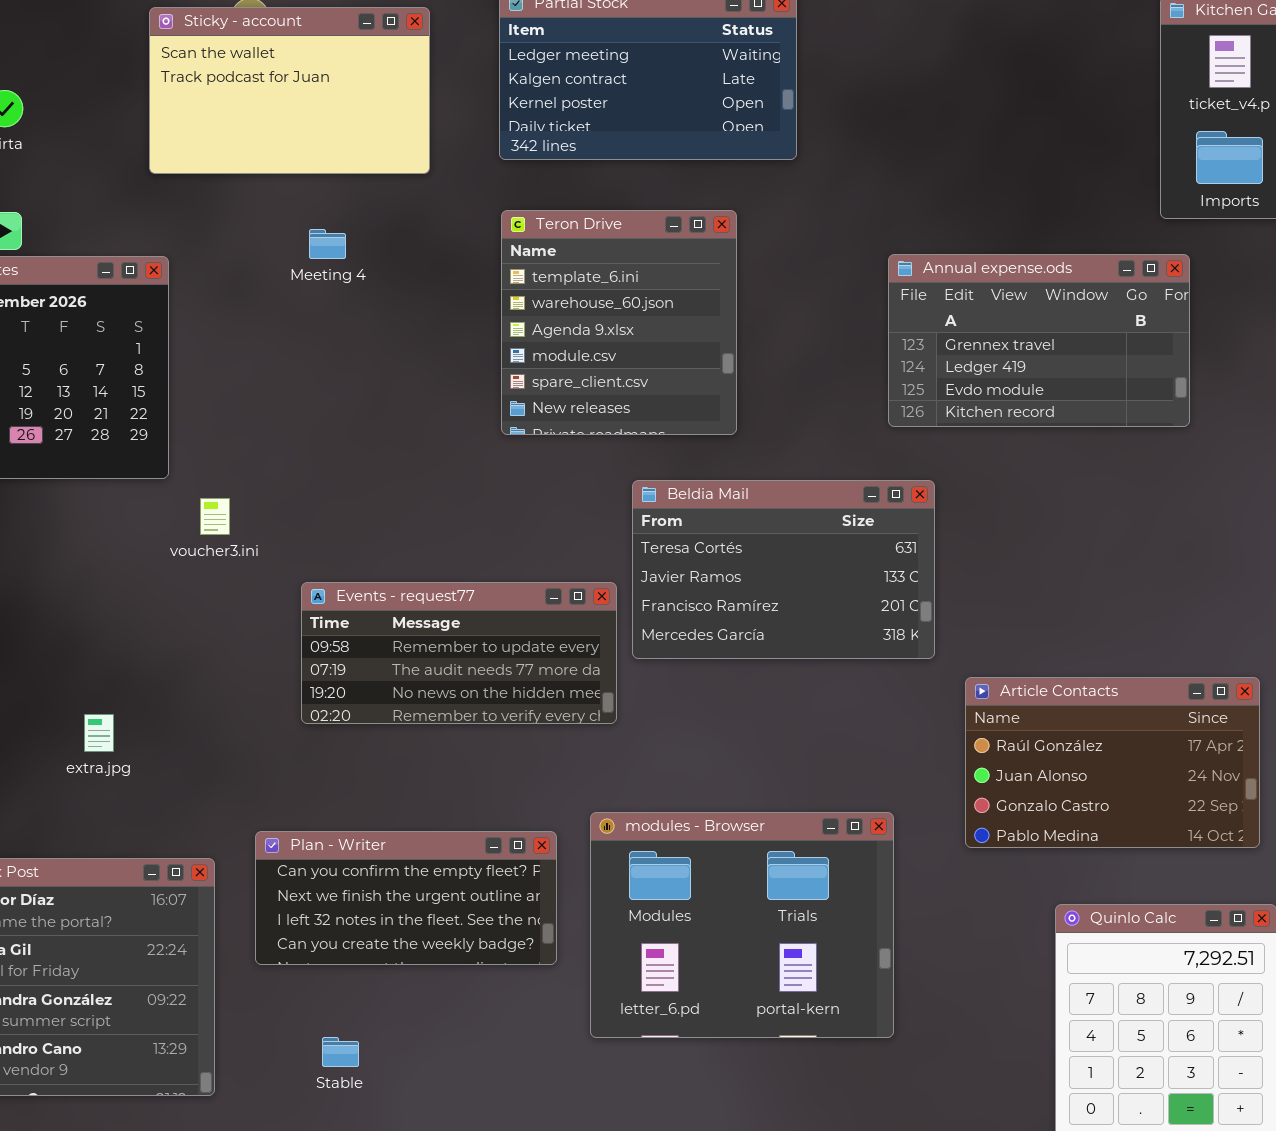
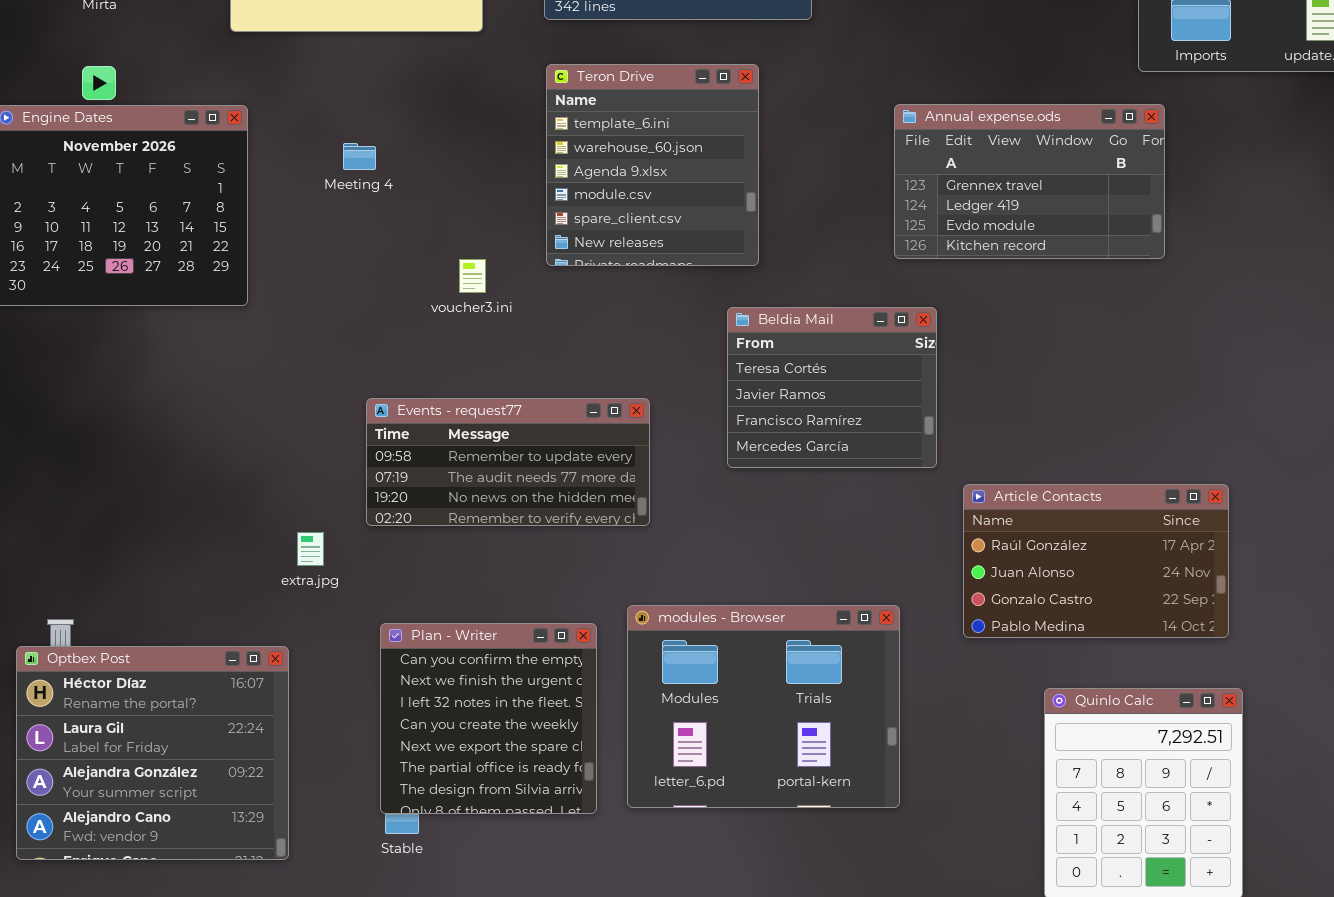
Meeting 4: [309,229,346,259] -> [343,143,376,170], moved
Beldia Mail: [632,480,935,659] -> [727,307,937,468], resized
voucher3.ini: [200,498,230,535] -> [459,259,486,293], moved
extra.jpg: [84,714,114,752] -> [297,532,324,566], moved
Plan - Writer: [255,831,557,965] -> [380,623,597,814], resized

